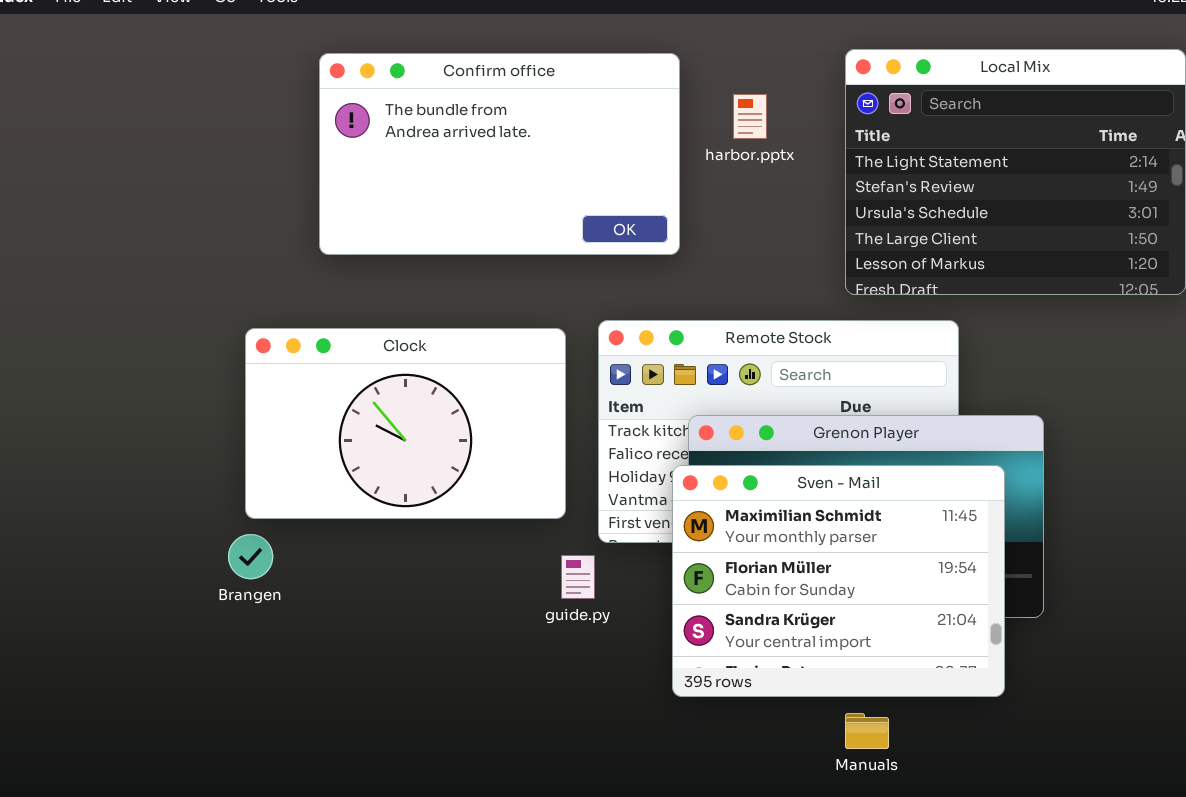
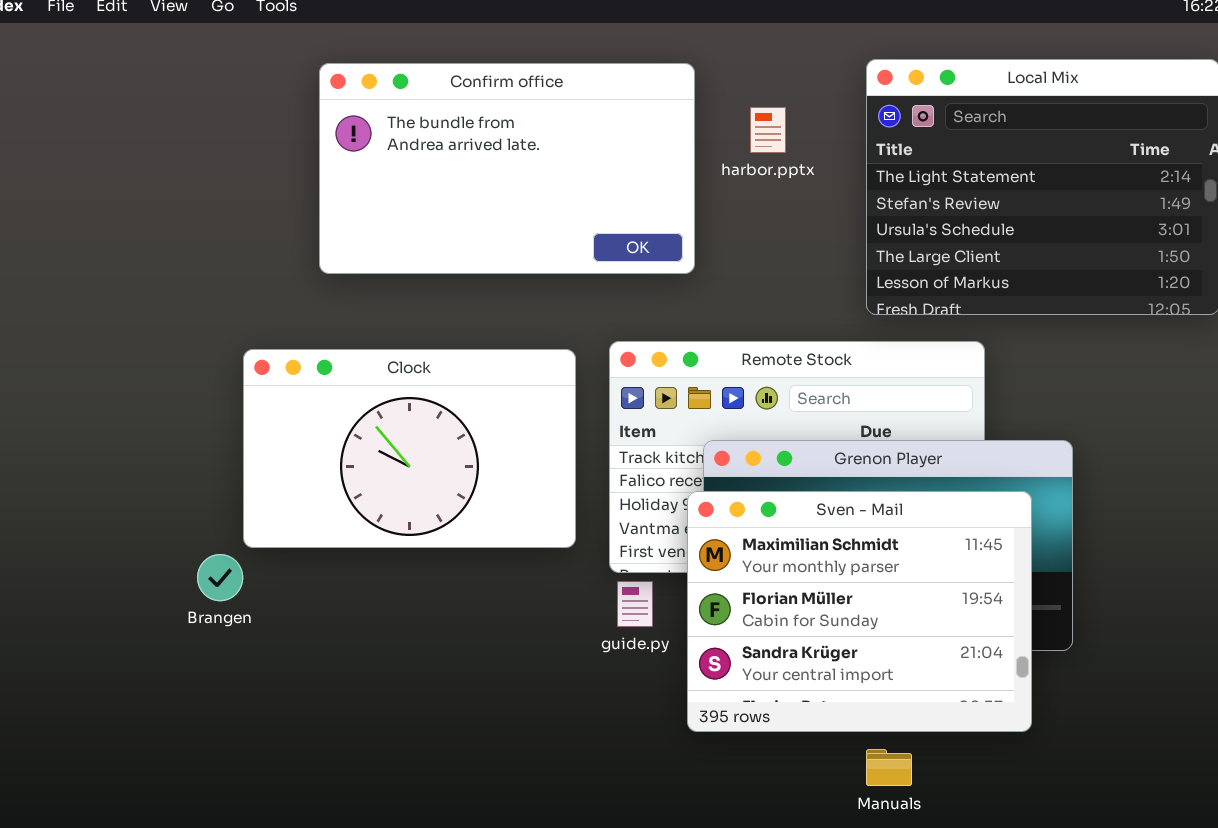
Brangen: [228,534,273,579] -> [197,554,243,601], moved
guide.py: [561,555,595,599] -> [617,581,653,627], moved

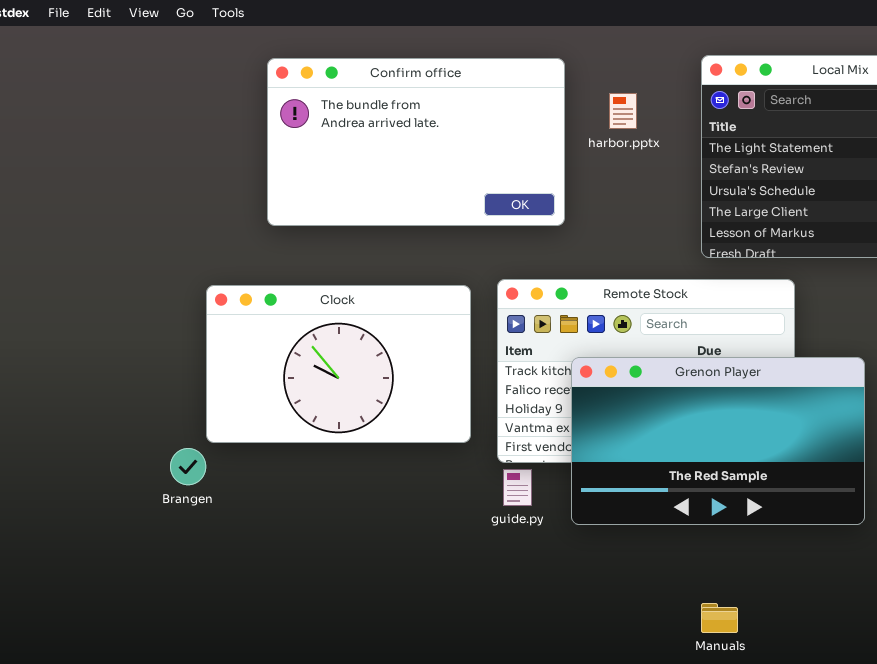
Sven - Mail: [687,491,1032,732] -> none, closed

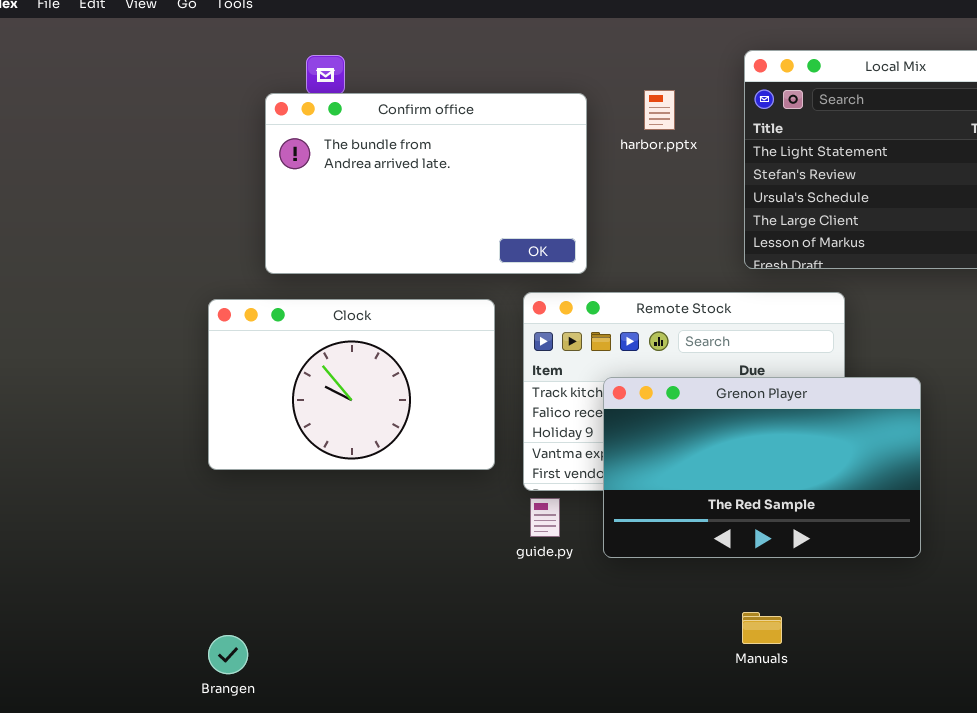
Confirm office: [267,58,565,226] -> [265,93,587,274], moved
Brangen: [170,448,206,485] -> [208,635,248,674], moved
Manuals: [701,603,738,633] -> [742,612,782,644], moved

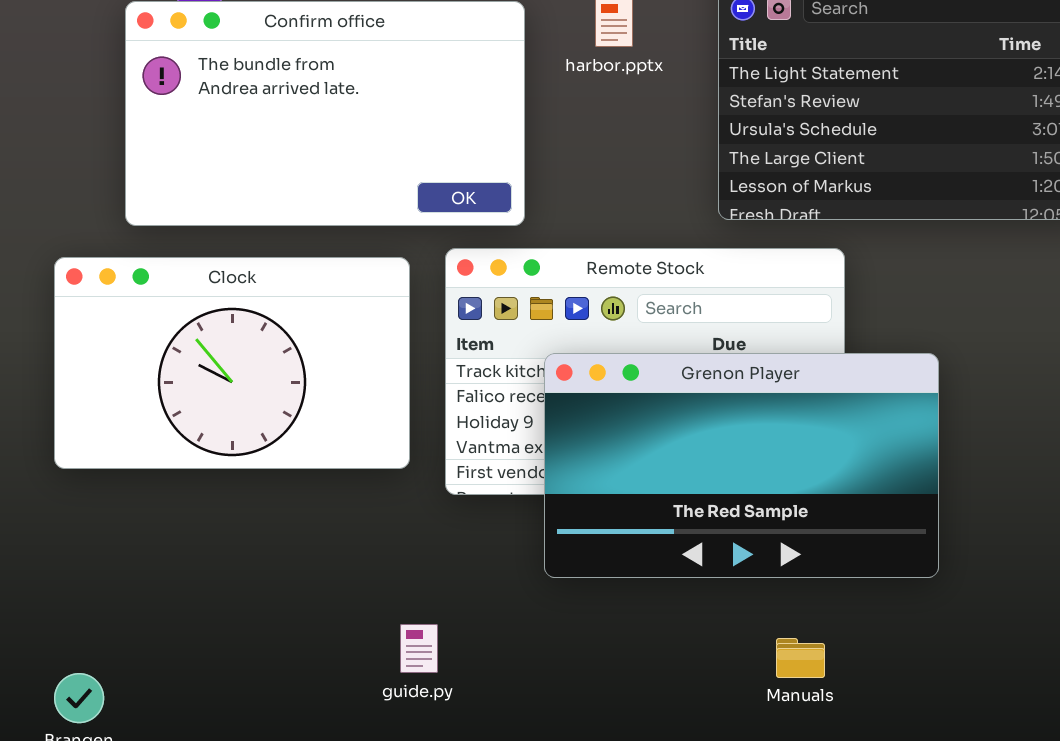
guide.py: [530,498,560,537] -> [400,624,438,673], moved
Manuals: [742,612,782,644] -> [776,638,825,678], moved

